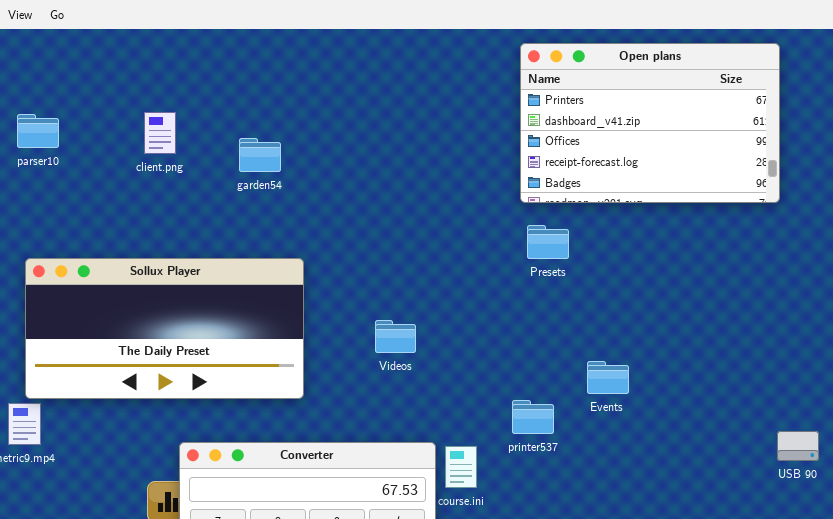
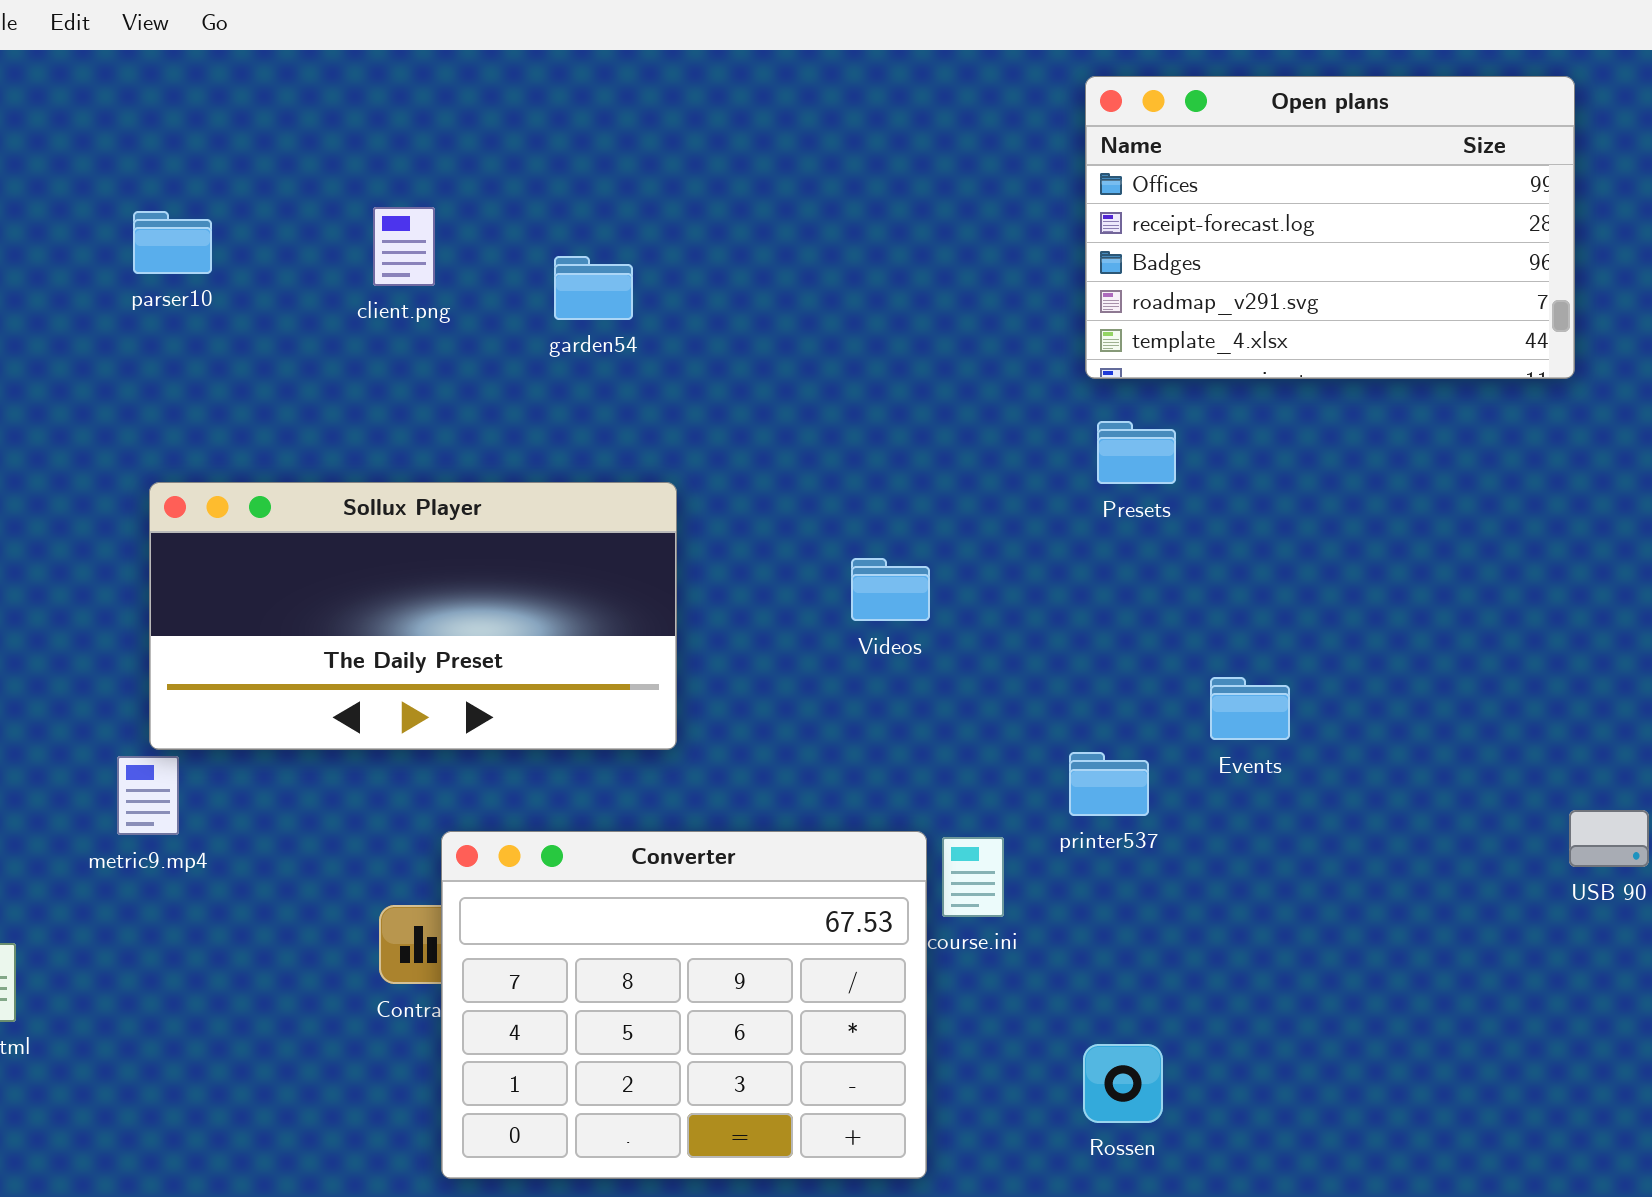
Open plans: [520,43,780,203] -> [1085,76,1575,379], scrolled down 2 rows
Videos: [375,320,416,353] -> [851,558,930,621], moved

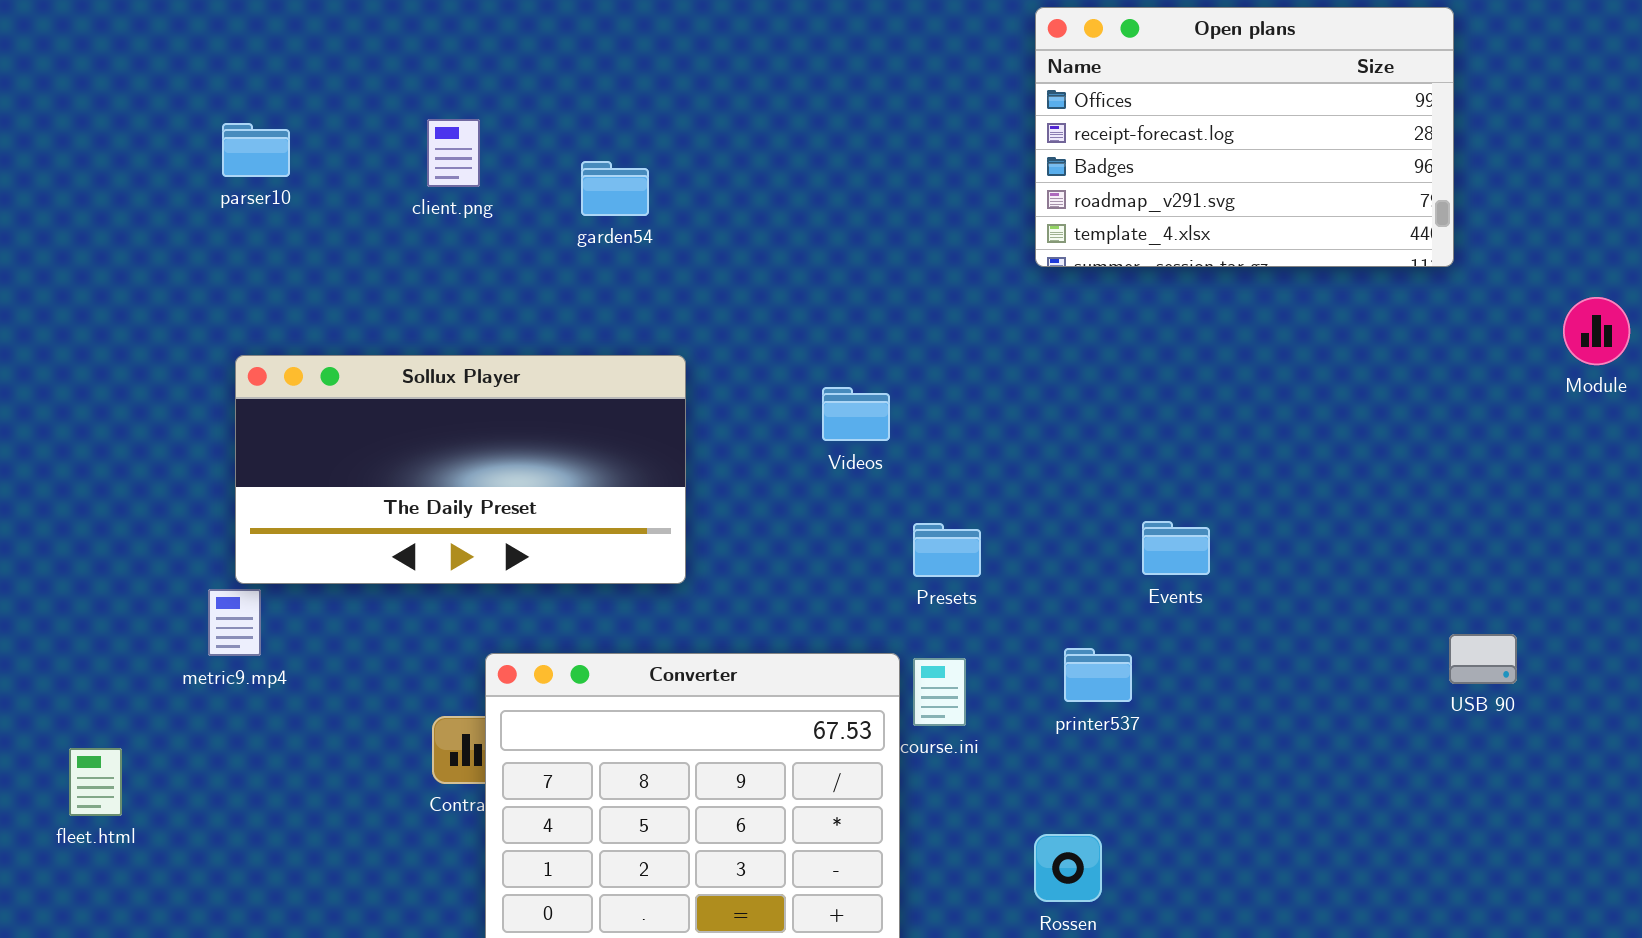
Presets: [1097,421,1176,484] -> [913,523,981,577], moved
Videos: [851,558,930,621] -> [822,387,890,441], moved
printer537: [1069,752,1149,816] -> [1064,648,1132,702], moved

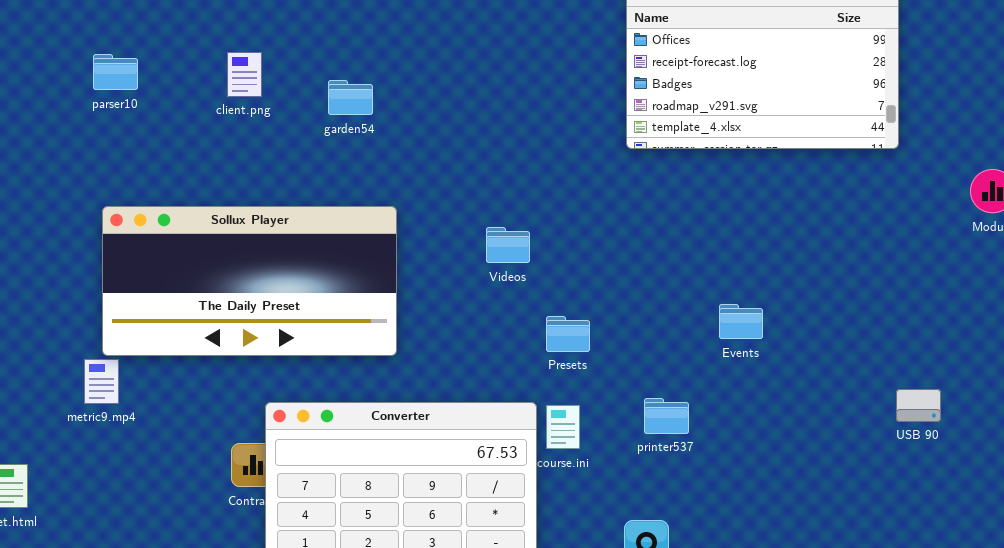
Events: [1142,521,1210,575] -> [719,304,763,339], moved

